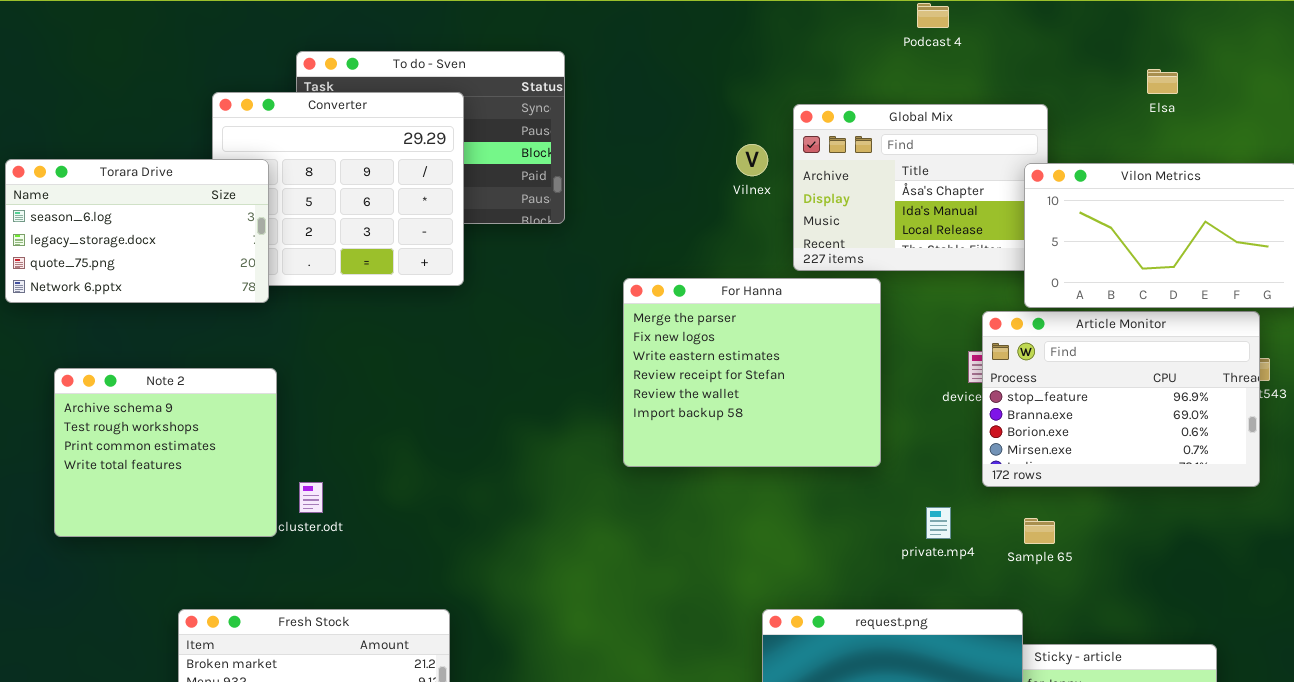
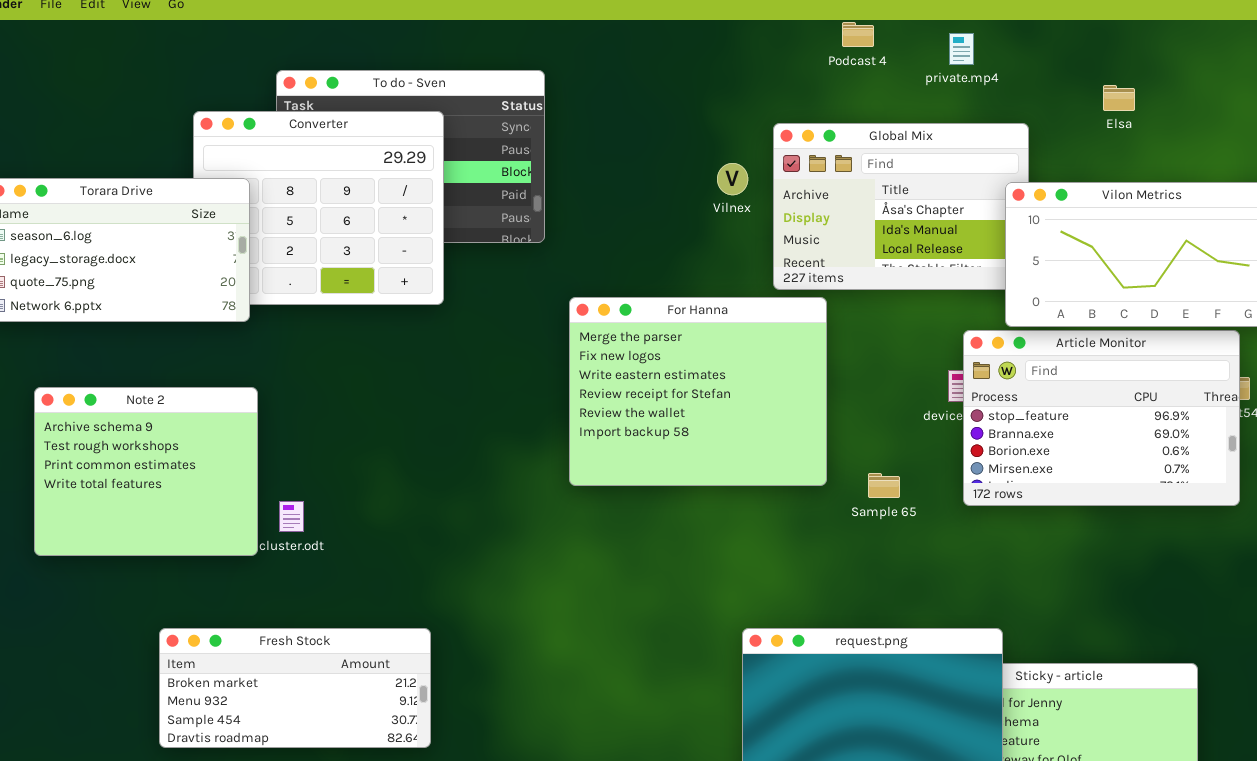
Podcast 4: [917,3,949,28] -> [842,22,874,47], moved
Elsa: [1147,69,1178,94] -> [1103,85,1135,111], moved
For Hanna: [623,278,881,467] -> [569,297,827,486], moved
private.mp4: [926,507,951,539] -> [949,33,974,65], moved
Sample 65: [1024,518,1055,544] -> [868,473,900,498], moved

